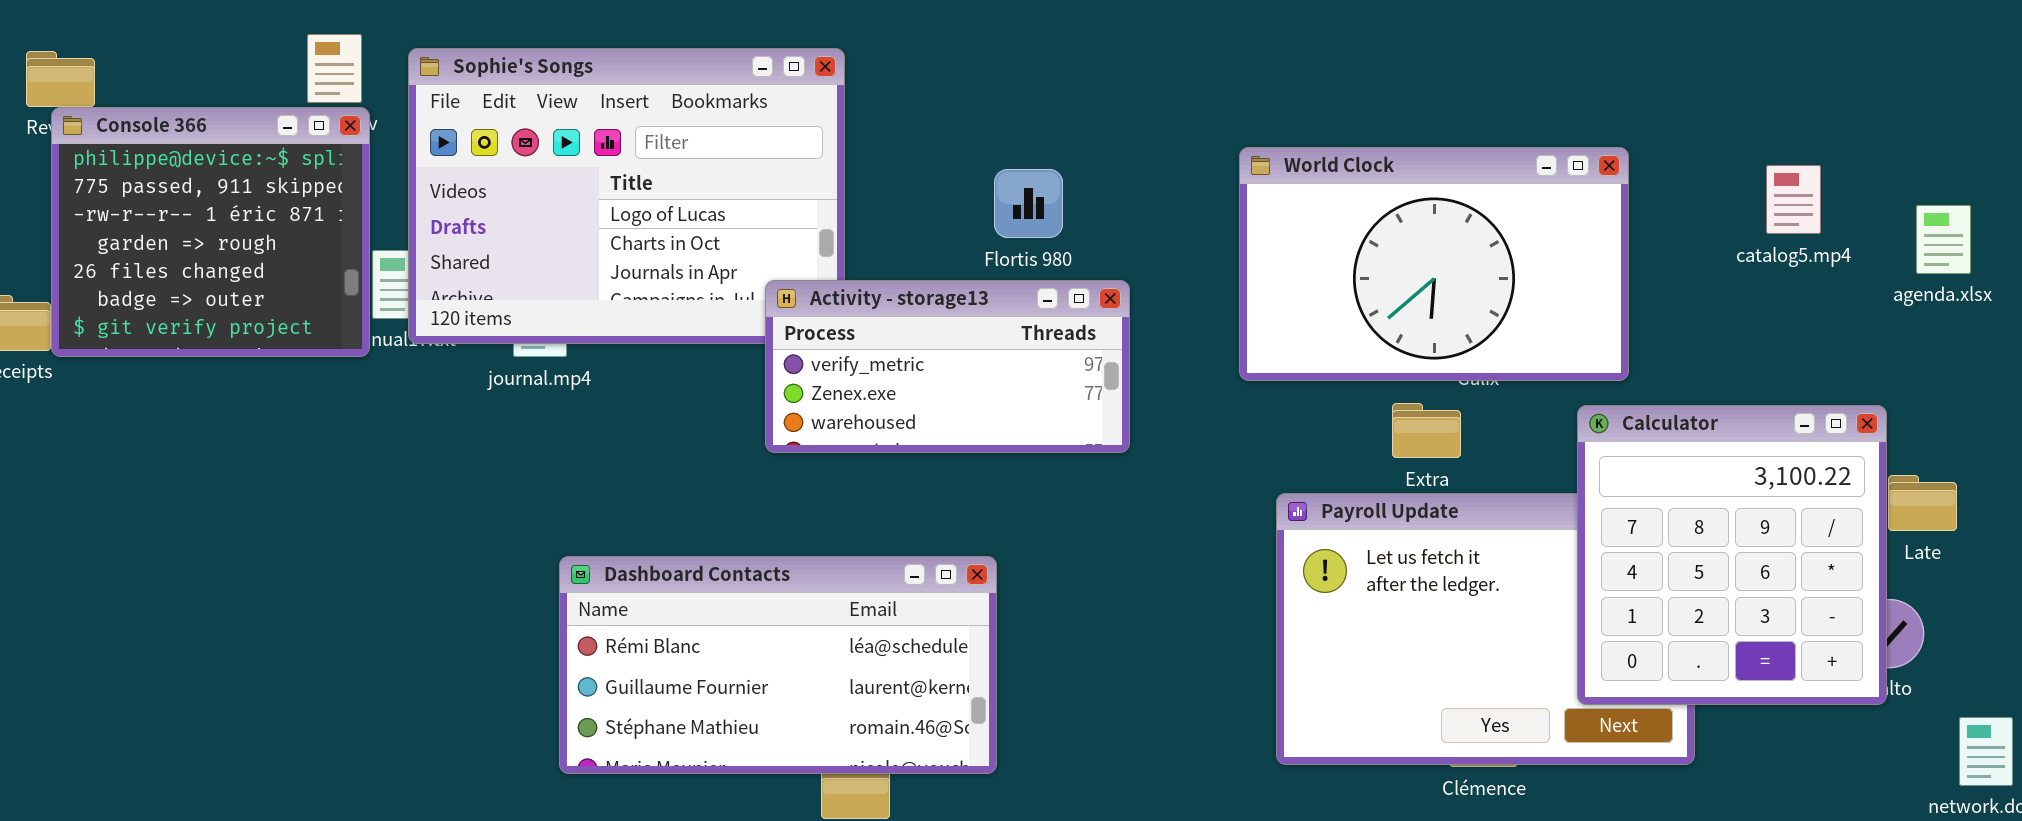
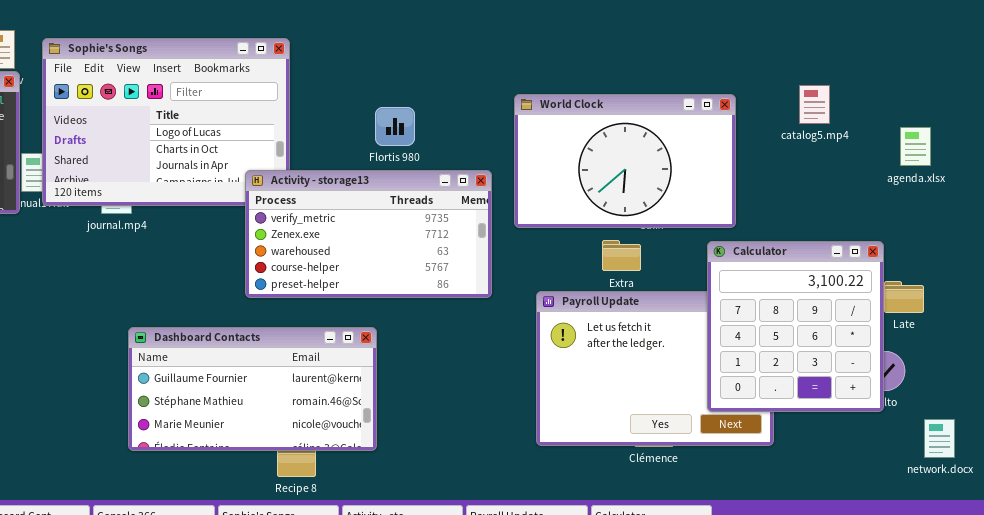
catalog5.mp4: [1766,165,1821,234] -> [799,85,830,124], moved
Activity - storage13: [765,280,1130,453] -> [245,170,492,298], resized
Dashboard Contacts: [559,556,997,774] -> [128,327,377,451], scrolled down 1 row

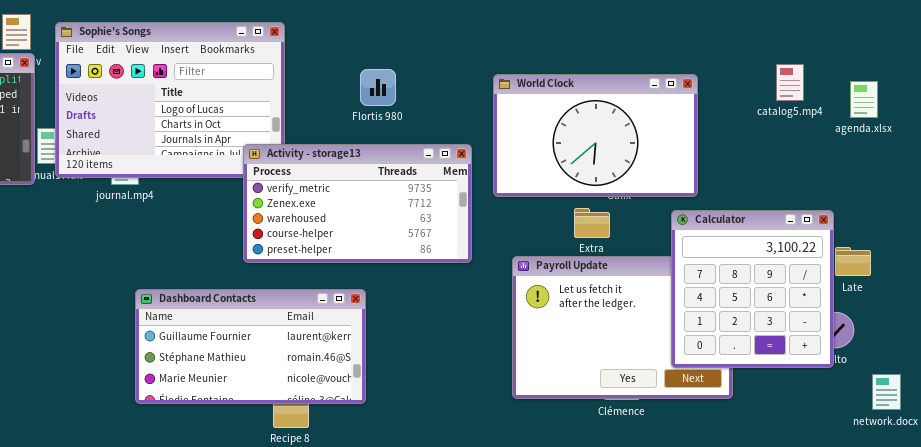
catalog5.mp4: [799,85,830,124] -> [776,64,804,101], moved
Flortis 980: [375,107,415,146] -> [360,69,396,106], moved
agenda.xlsx: [900,127,931,166] -> [850,81,878,118], moved

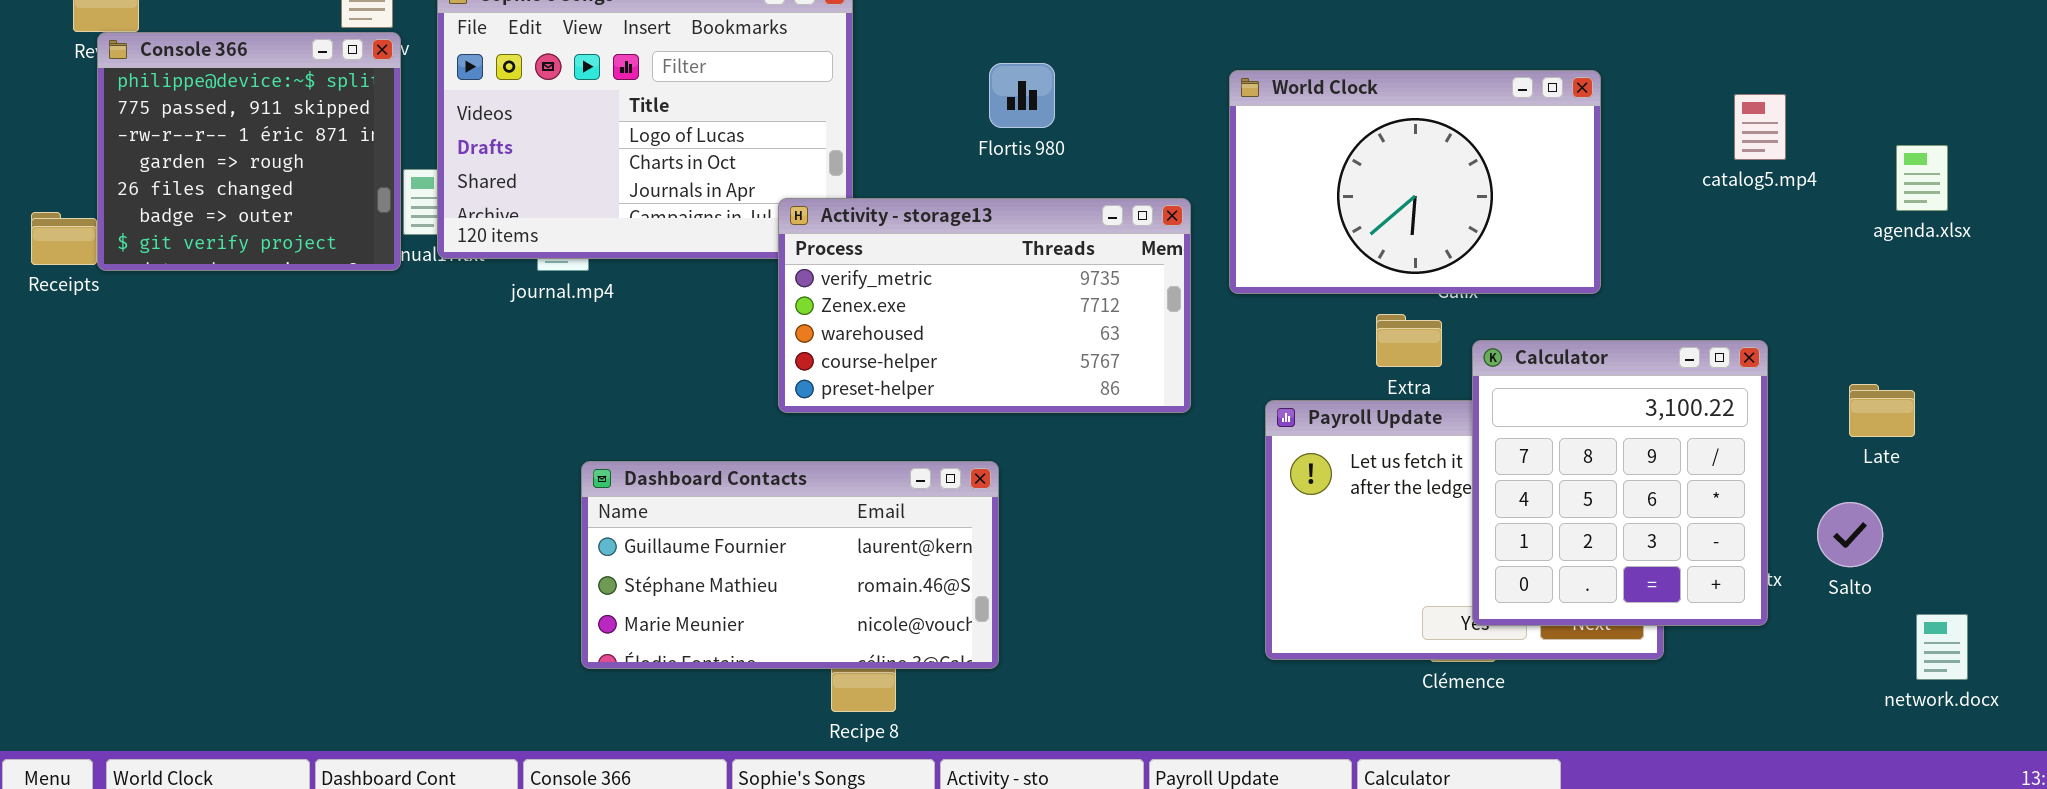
catalog5.mp4: [776,64,804,101] -> [1734,94,1786,160], moved
agenda.xlsx: [850,81,878,118] -> [1896,145,1948,211], moved
Calculator: [671,210,834,368] -> [1472,340,1768,626], moved

